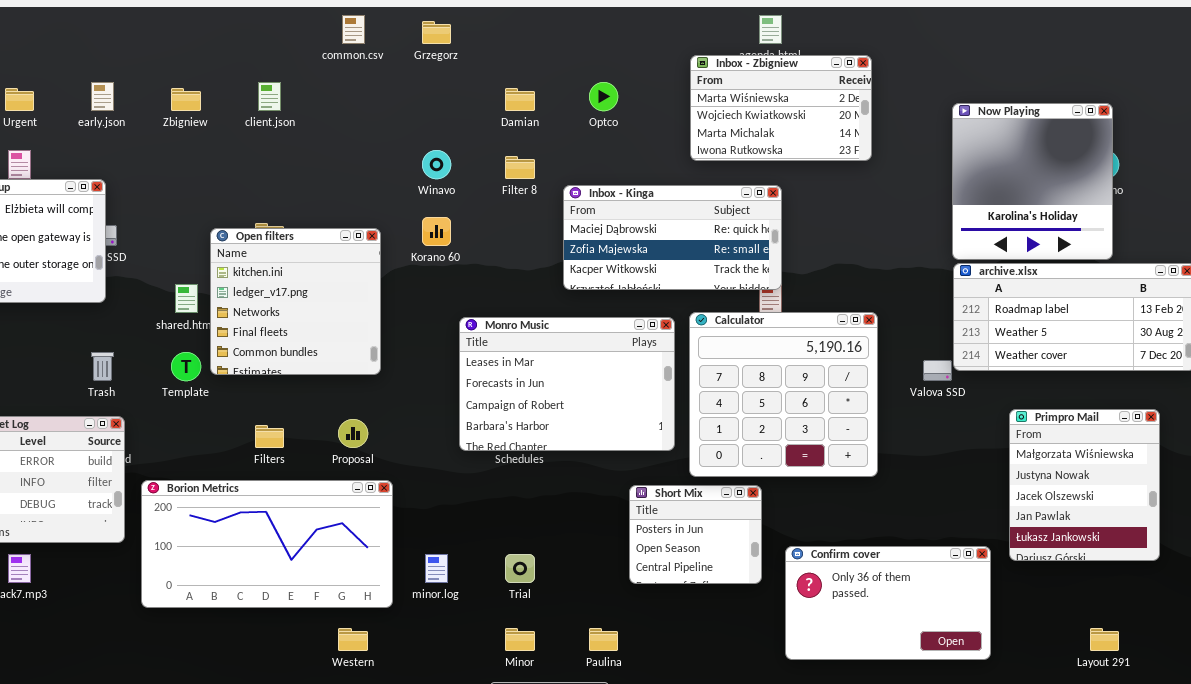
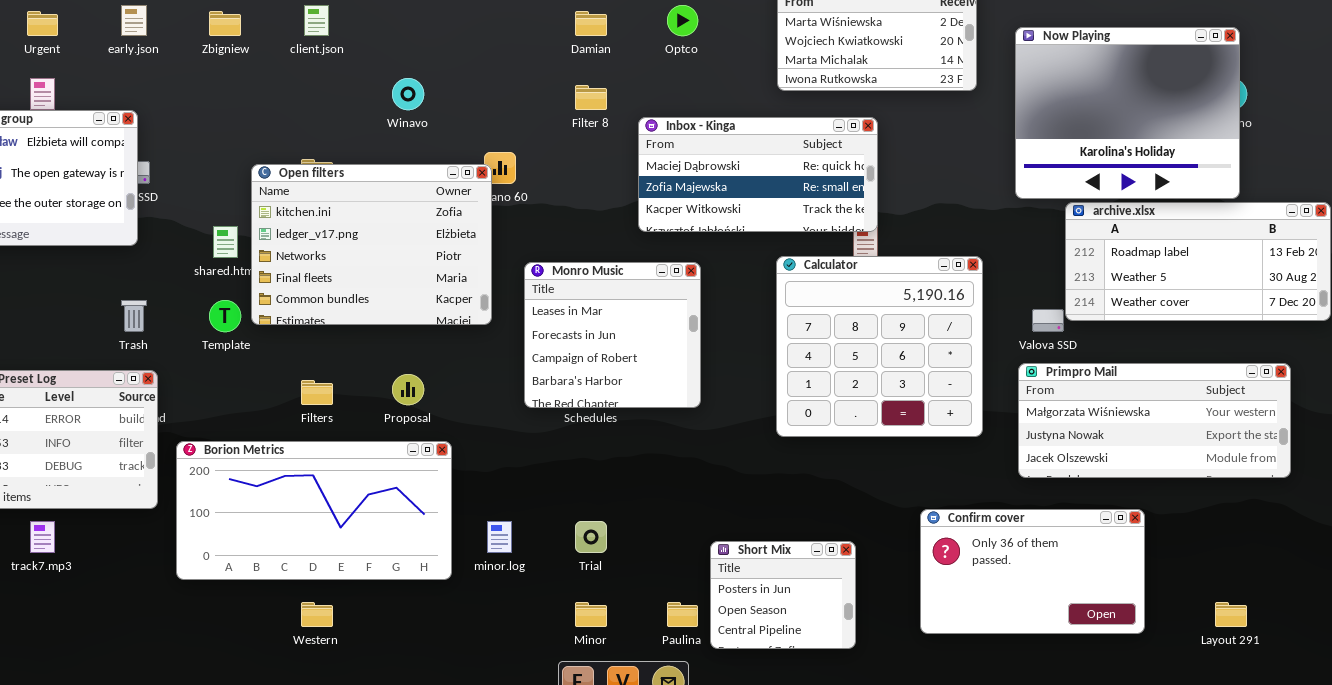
Now Playing: [952,103,1113,260] -> [1015,27,1240,199], resized
Winavo: [422,150,451,179] -> [392,78,424,110], moved
Open filters: [210,228,381,375] -> [251,164,492,325], resized
Monro Music: [459,317,675,451] -> [524,262,701,408], resized
Primpro Mail: [1009,409,1160,561] -> [1018,363,1291,478], resized
Short Mix: [629,485,762,584] -> [710,541,856,649], moved
Confirm cover: [785,546,991,660] -> [920,509,1145,634], moved
Western: [338,628,368,651] -> [301,602,333,627], moved

